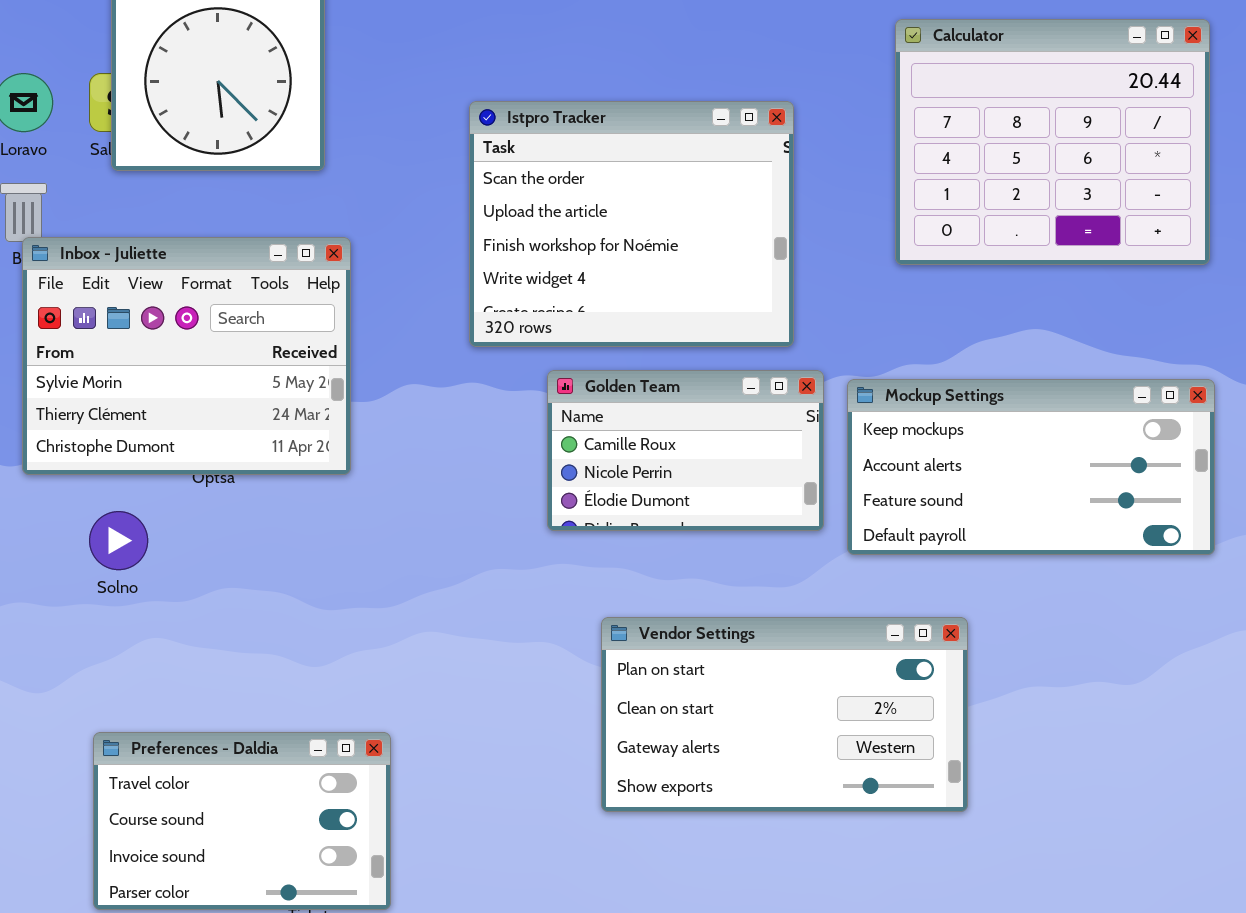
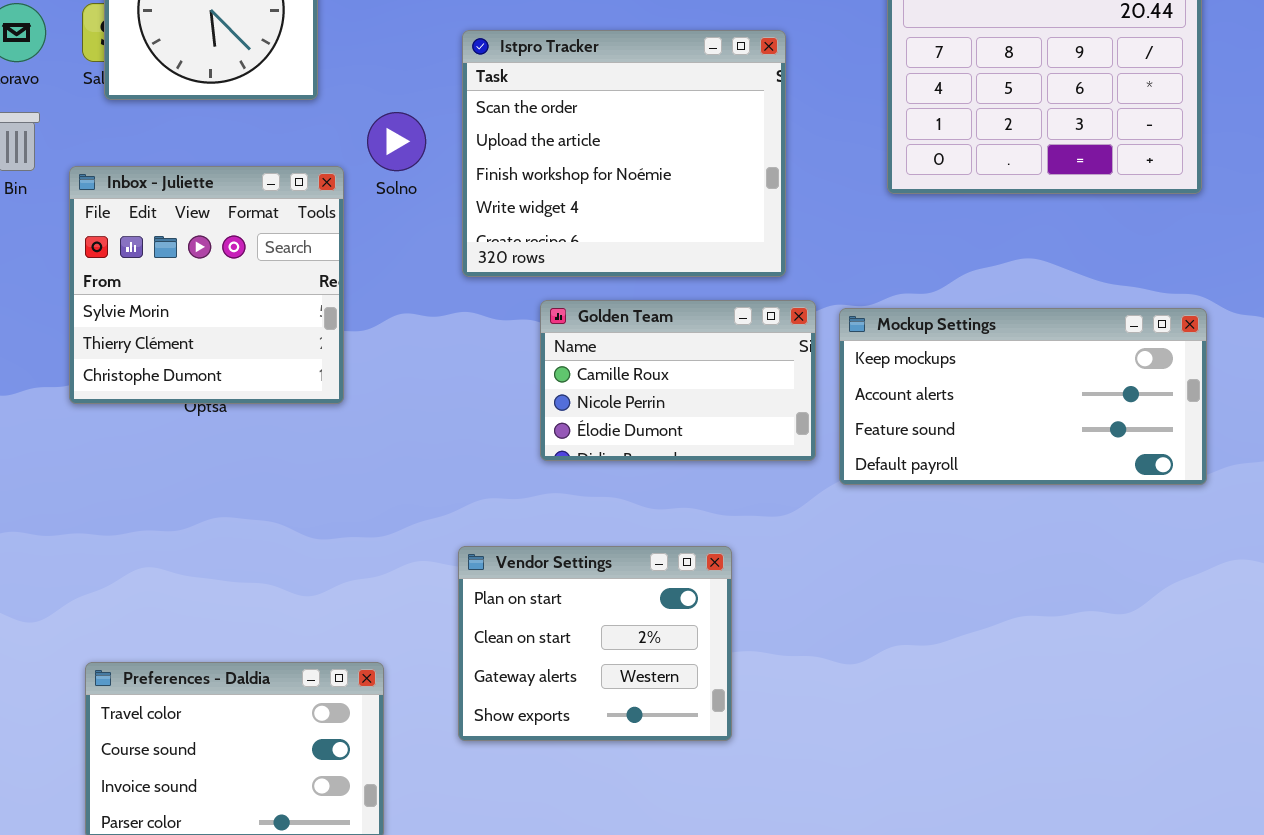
Inbox - Juliette: [22,237,351,475] -> [69,166,344,404], resized
Solno: [89,511,148,570] -> [367,112,426,171], moved
Vendor Settings: [601,617,968,812] -> [458,546,732,741], moved, resized

